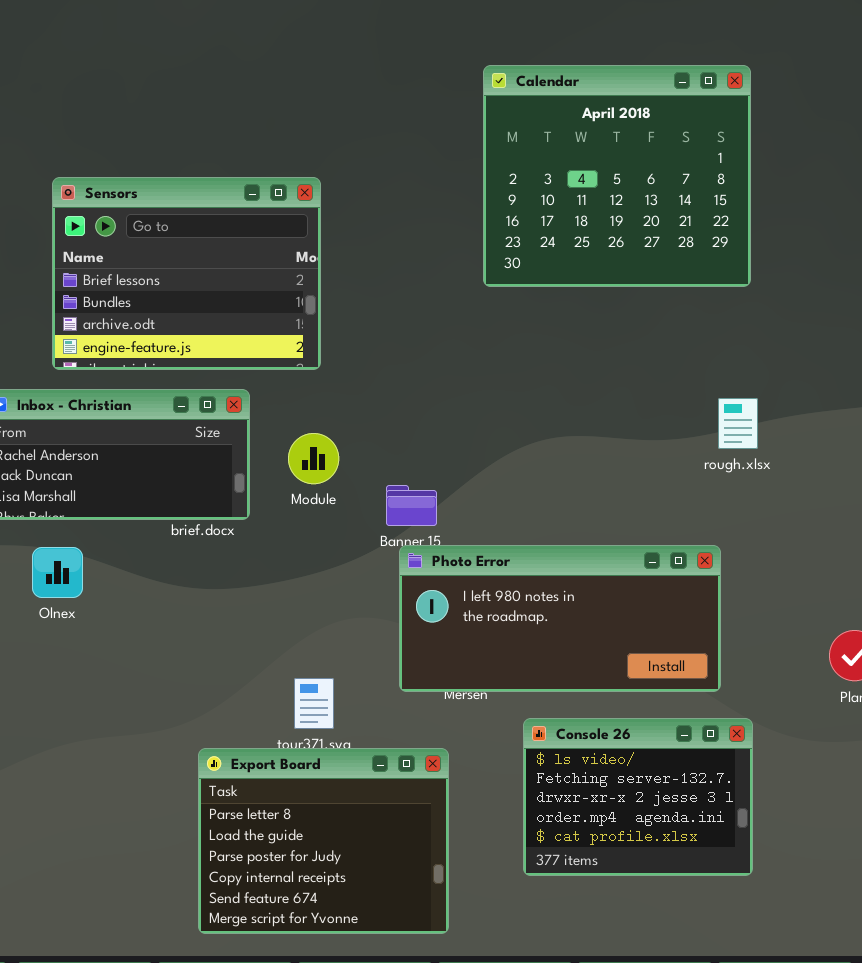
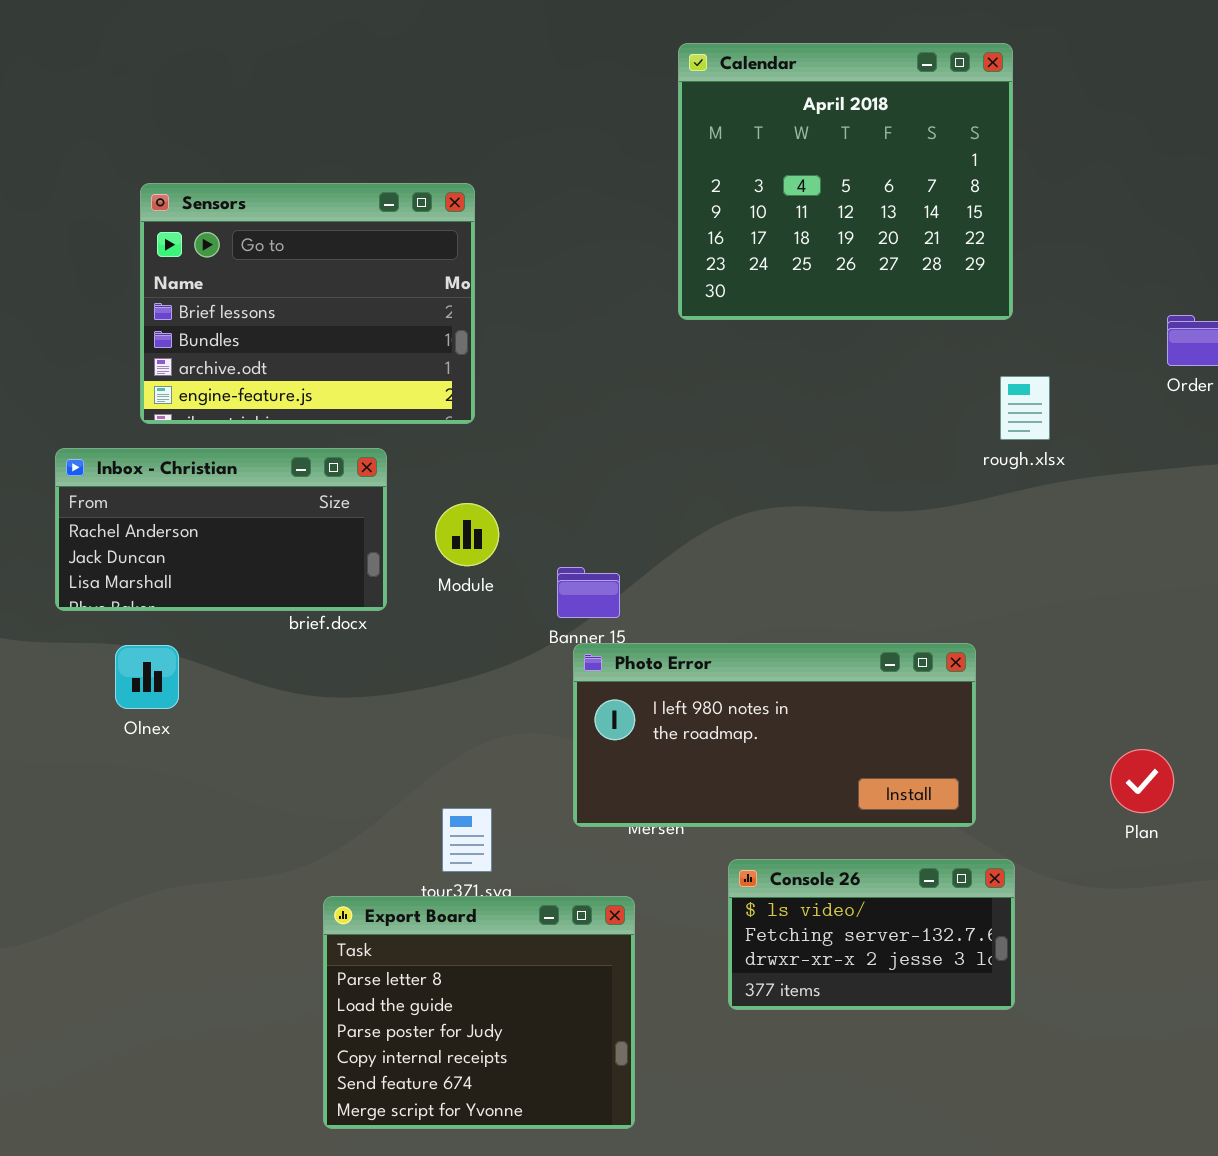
rough.xlsx: [718,398,758,449] -> [1000,376,1050,440], moved
Console 26: [523,718,753,876] -> [728,859,1015,1010], resized

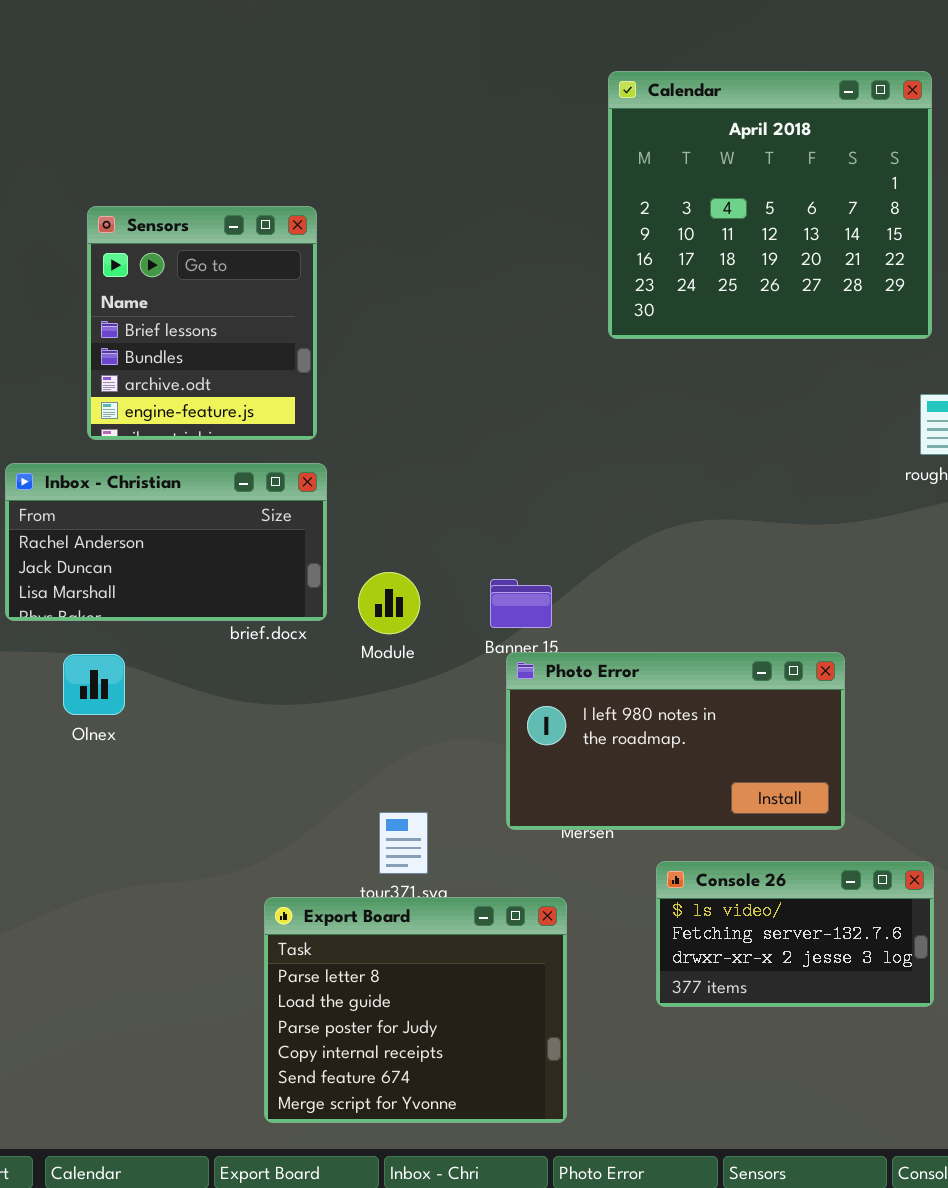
Sensors: [140,183,475,424] -> [87,206,317,440], resized
Module: [435,503,499,566] -> [358,572,420,634], moved
Photo Error: [573,643,976,827] -> [506,652,845,830], resized

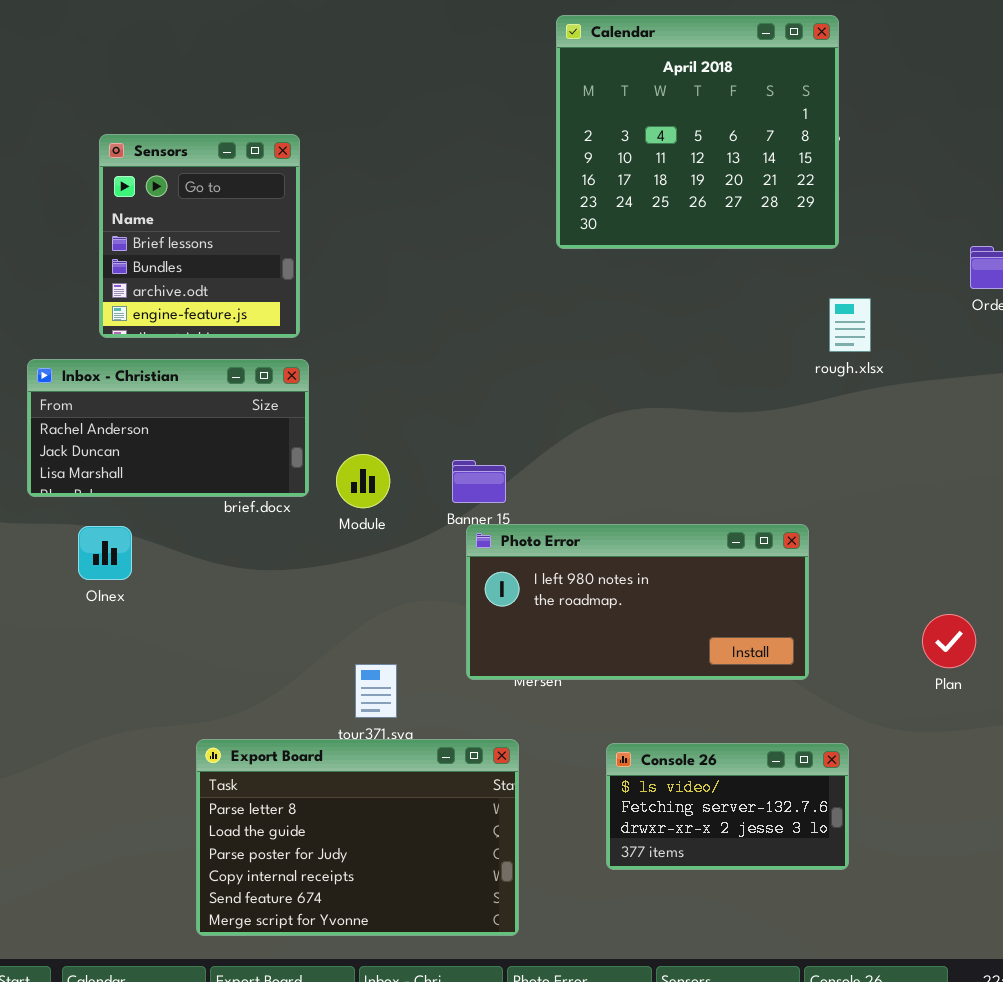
Photo Error: [506,652,845,830] -> [466,524,809,680], resized
Console 26: [656,861,934,1007] -> [606,743,849,870], moved
Export Board: [264,897,567,1123] -> [196,739,519,936], resized

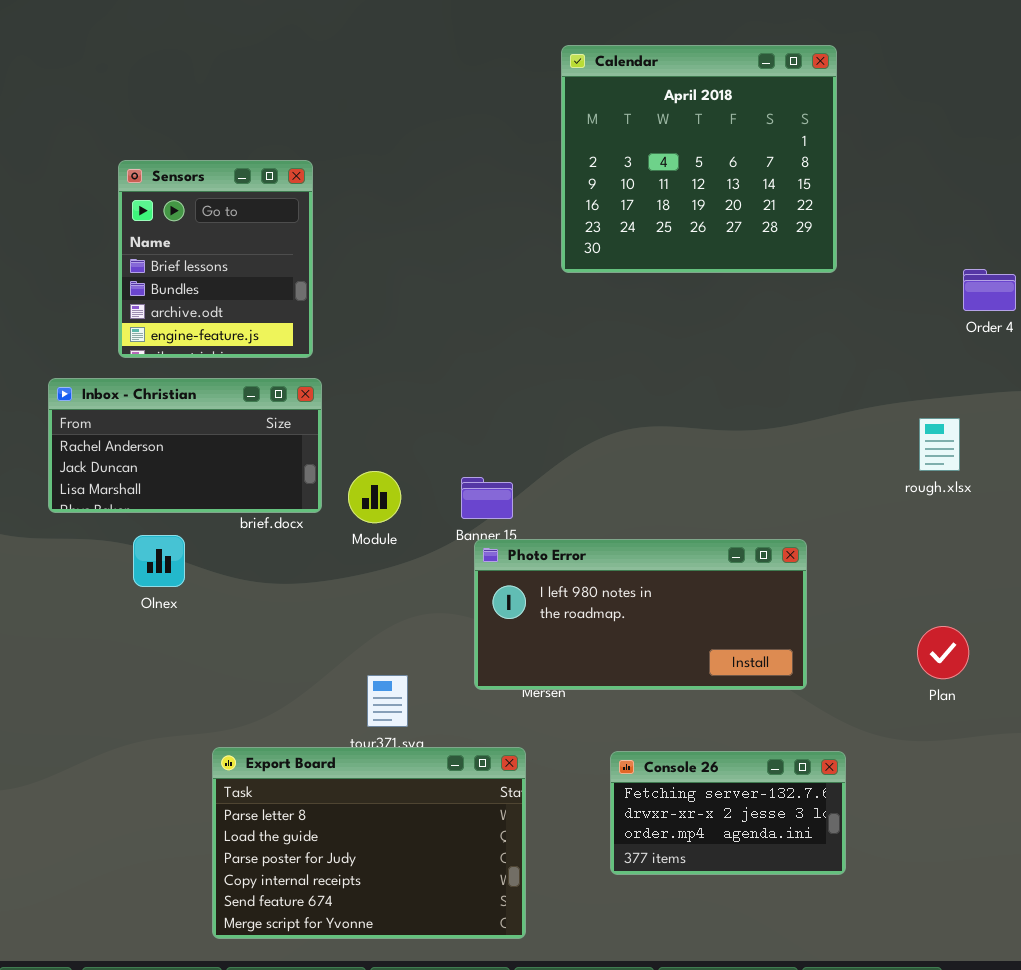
rough.xlsx: [829,298,871,352] -> [919,418,960,471], moved
Olnex: [78,526,132,580] -> [133,535,185,587], moved
Console 26: [606,743,849,870] -> [610,751,846,875], scrolled down 1 row

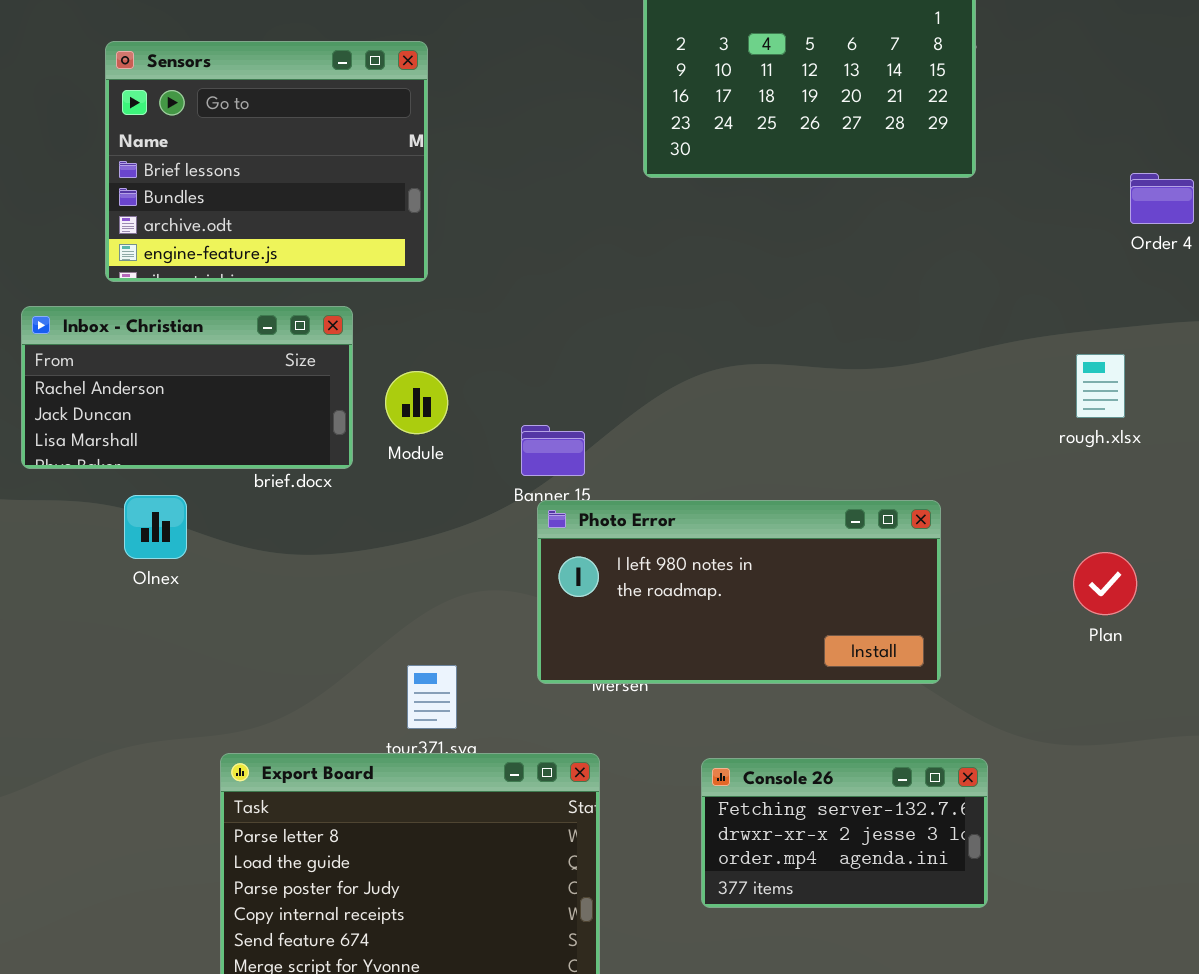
Sensors: [118,160,313,358] -> [105,41,428,282], resized
Module: [348,471,401,523] -> [385,371,448,434], moved
Plan: [917,626,969,679] -> [1073,552,1137,615], moved

